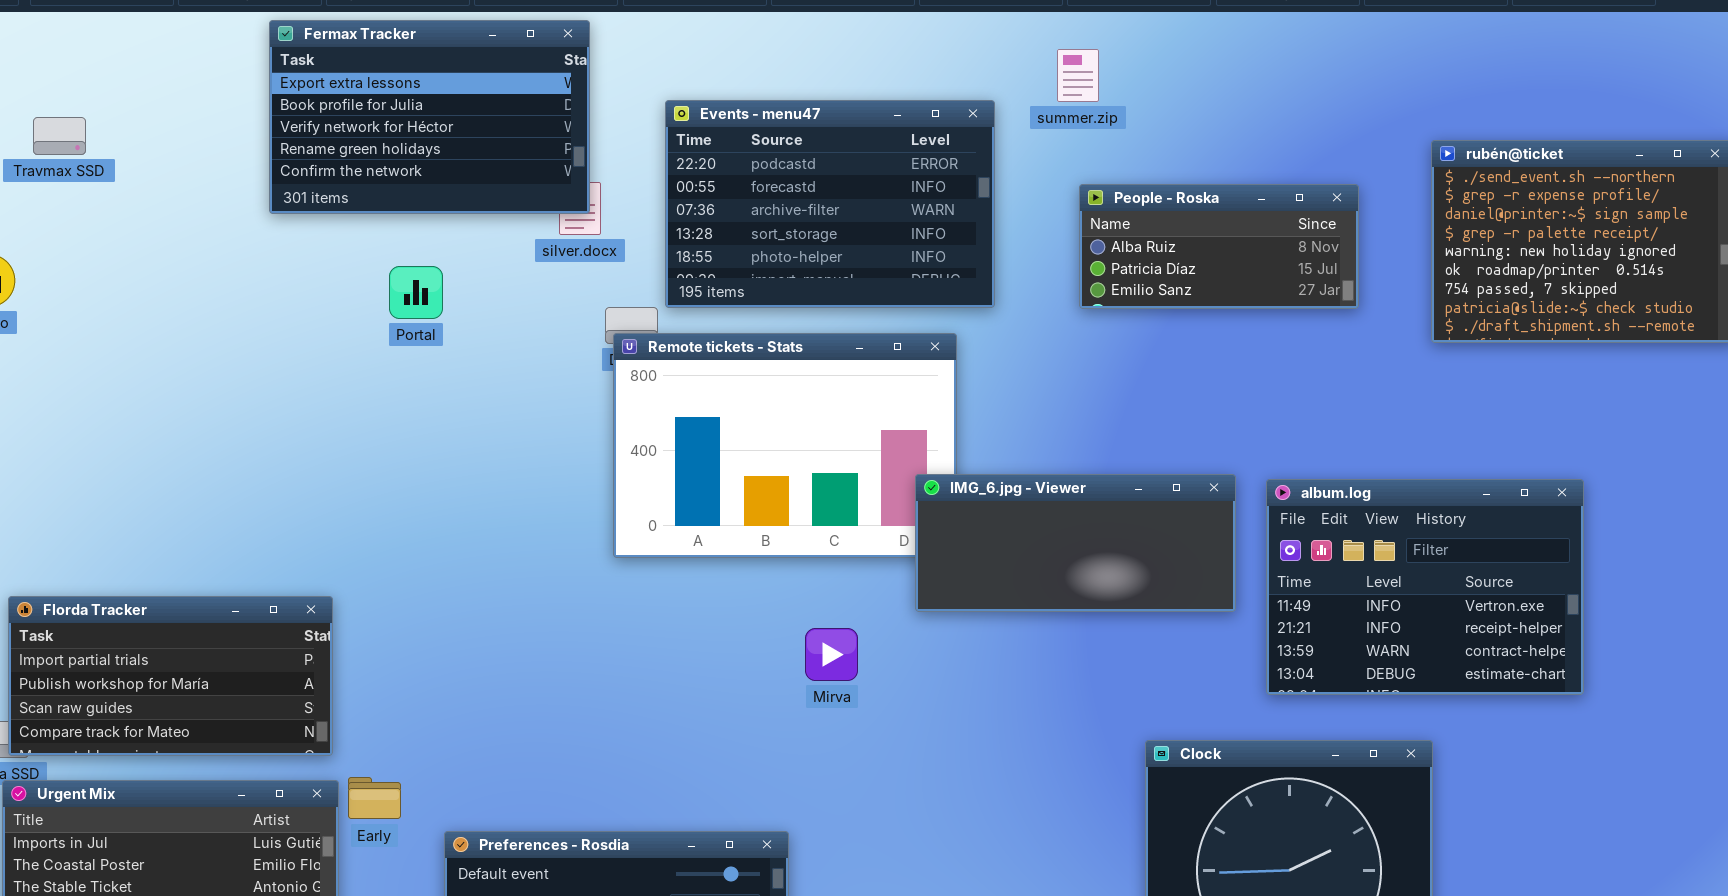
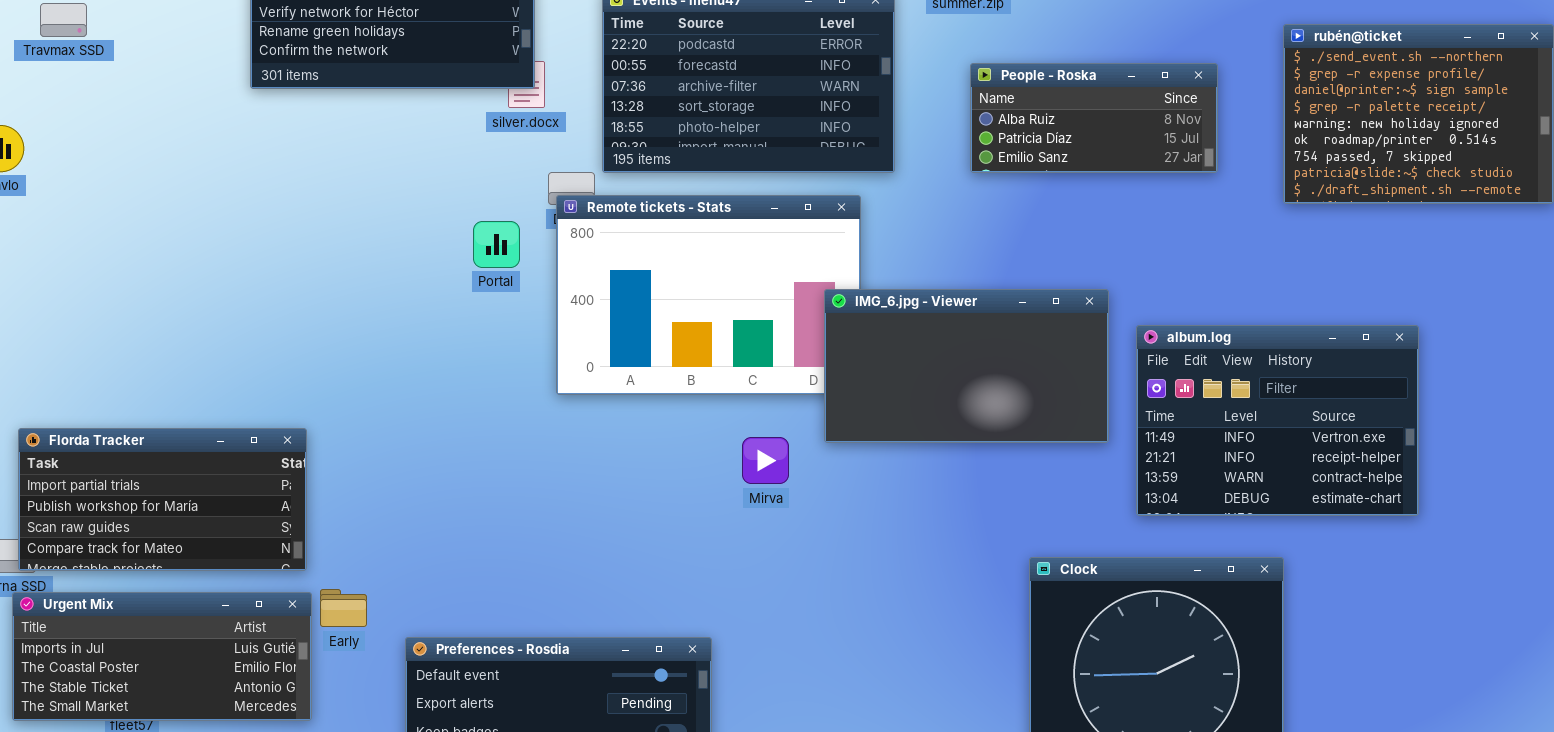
Portal: [389,266,443,319] -> [473,221,520,268], moved
IMG_6.jpg - Viewer: [915,474,1236,612] -> [824,289,1109,443], resized
Mirva: [805,628,858,681] -> [742,437,789,484], moved

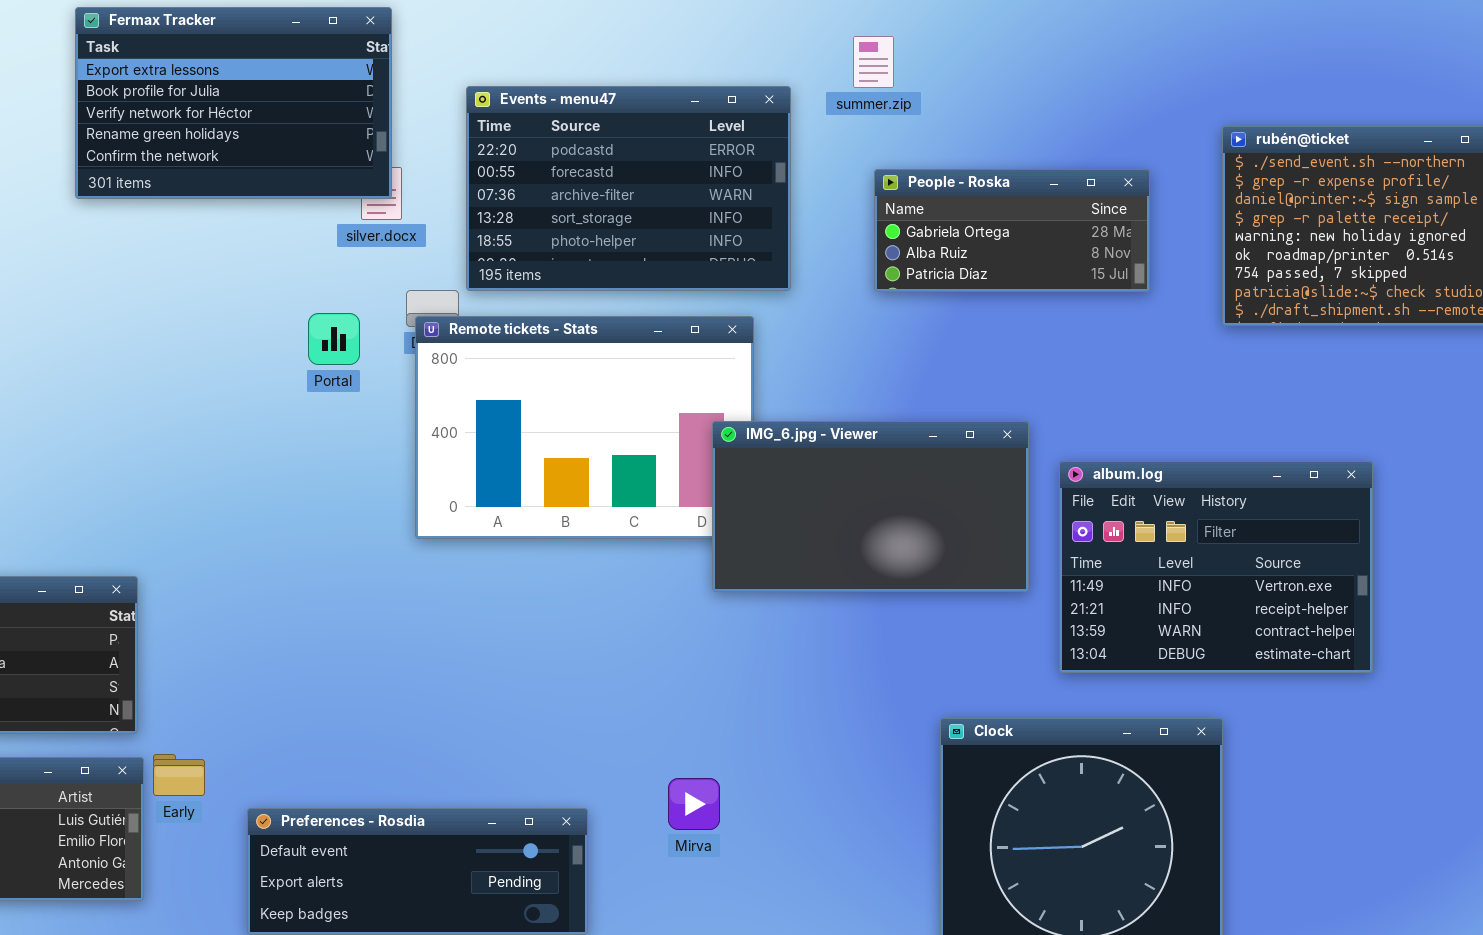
People - Roska: [970,63,1218,173] -> [874,169,1150,292], scrolled up 1 row
Portal: [473,221,520,268] -> [308,313,360,365], moved
Mirva: [742,437,789,484] -> [668,778,720,830], moved

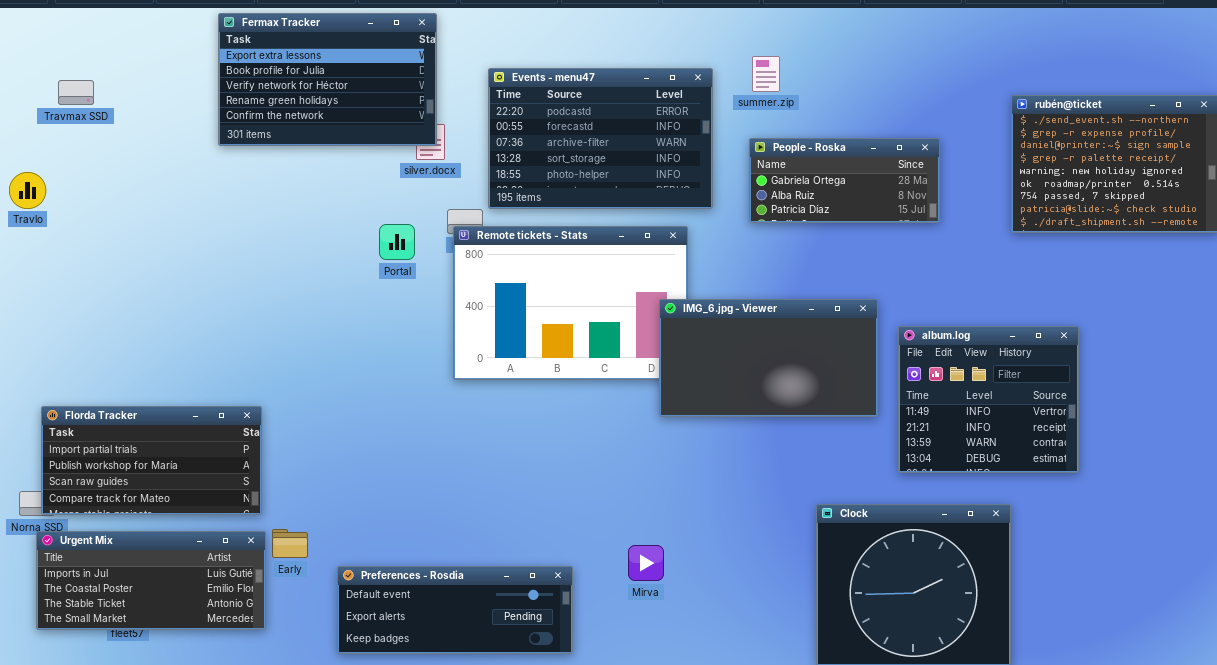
summer.zip: [853,36,894,88] -> [752,56,780,92], moved
People - Roska: [874,169,1150,292] -> [749,138,940,223], moved
album.log: [1059,461,1373,673] -> [898,326,1079,473], resized

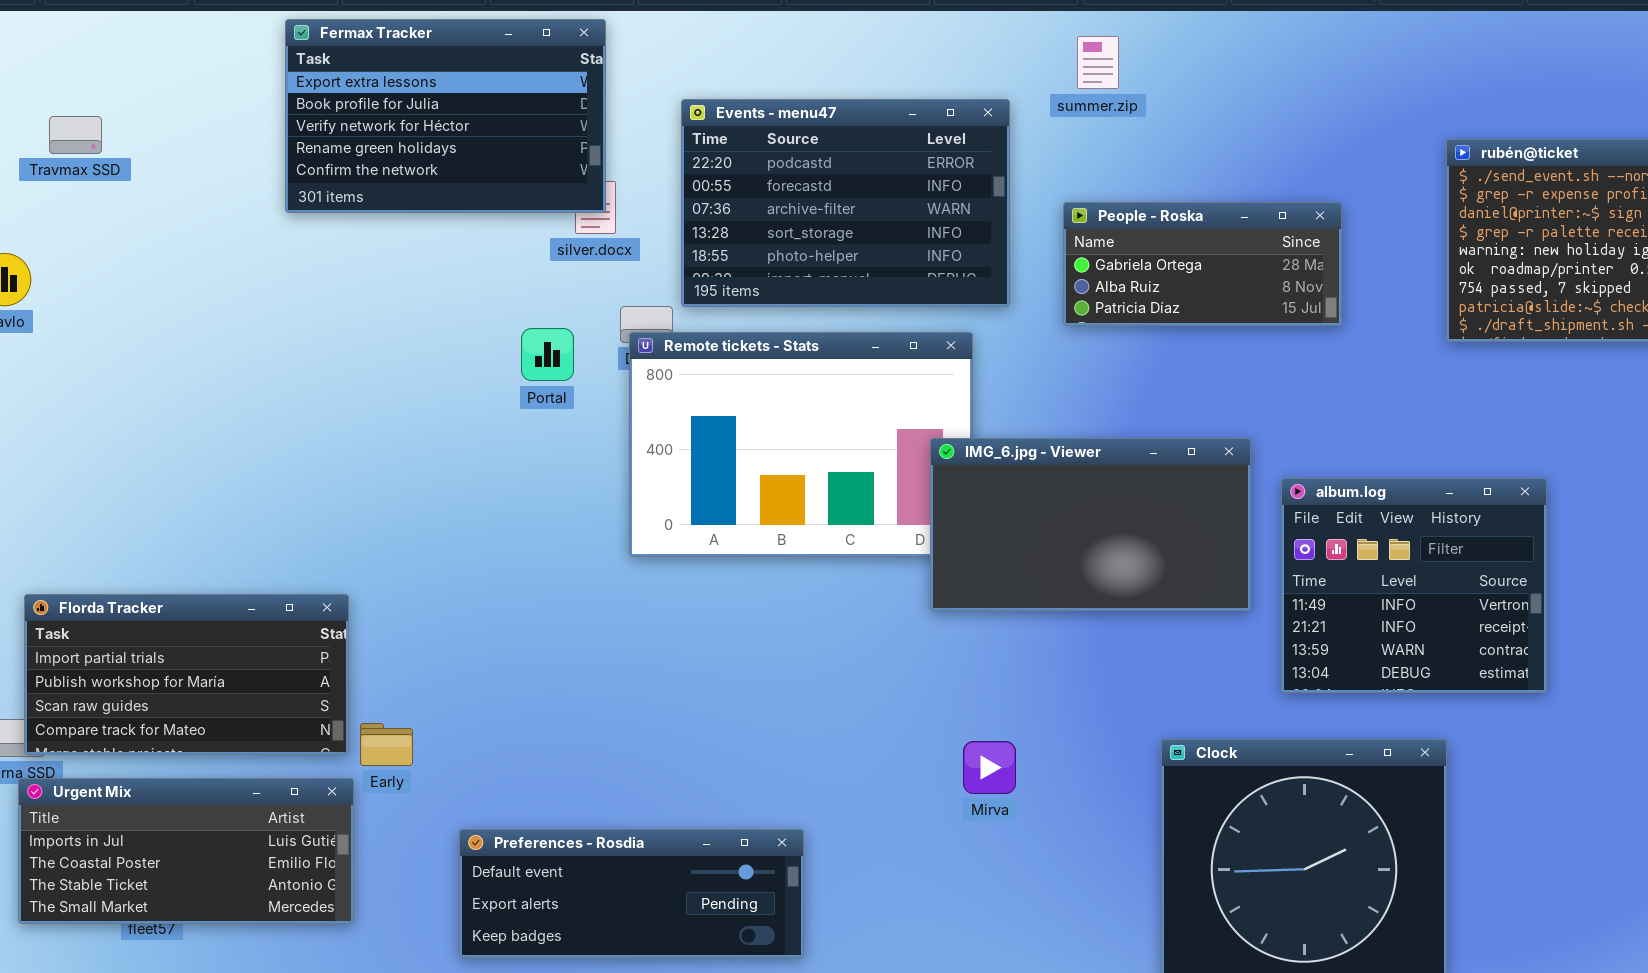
summer.zip: [752,56,780,92] -> [1077,36,1119,89], moved
Early: [272,529,308,558] -> [360,723,413,766], moved
Mirva: [628,545,664,581] -> [963,741,1016,794], moved

